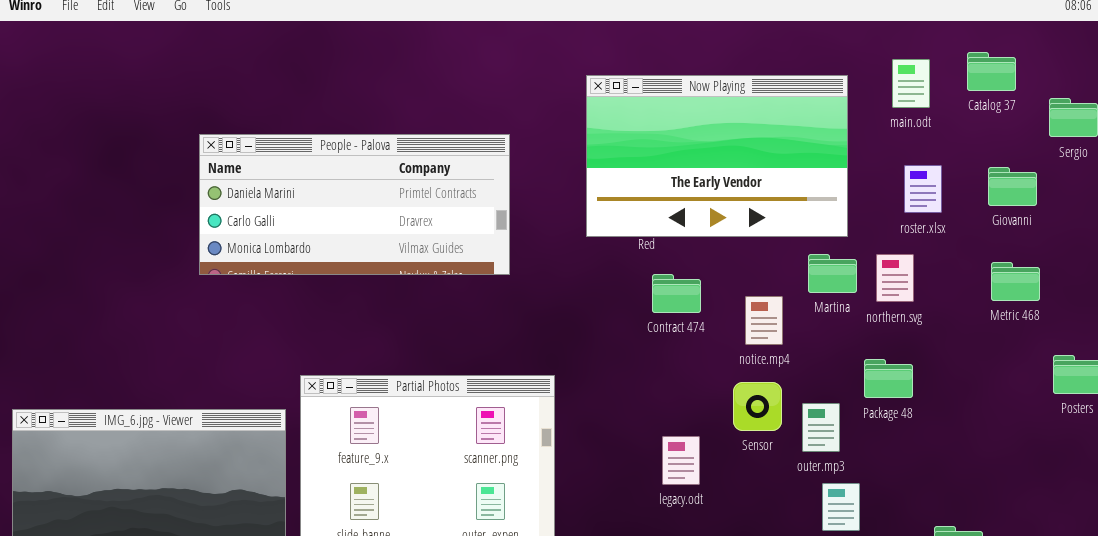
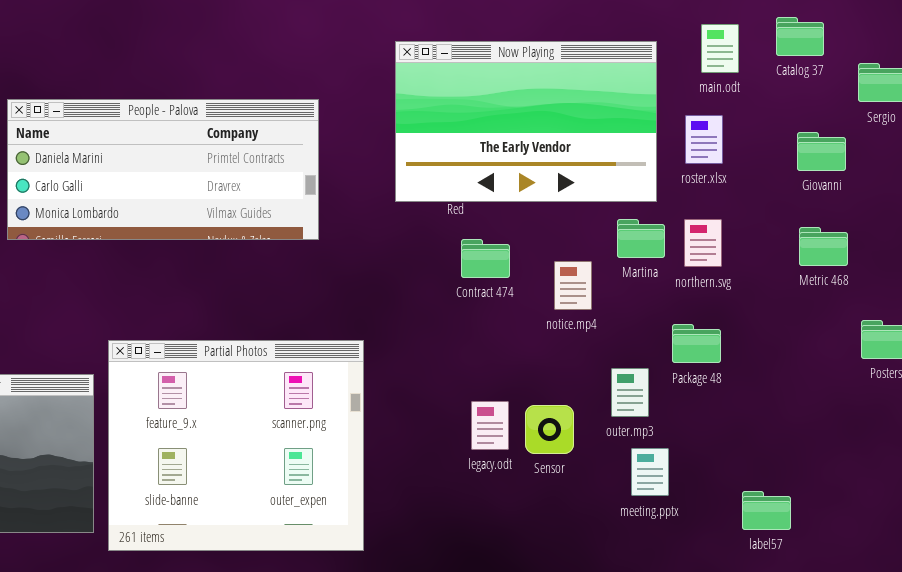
roster.xlsx: [904,165,942,213] -> [685,115,723,164], moved
Sensor: [733,382,782,431] -> [525,405,574,454], moved

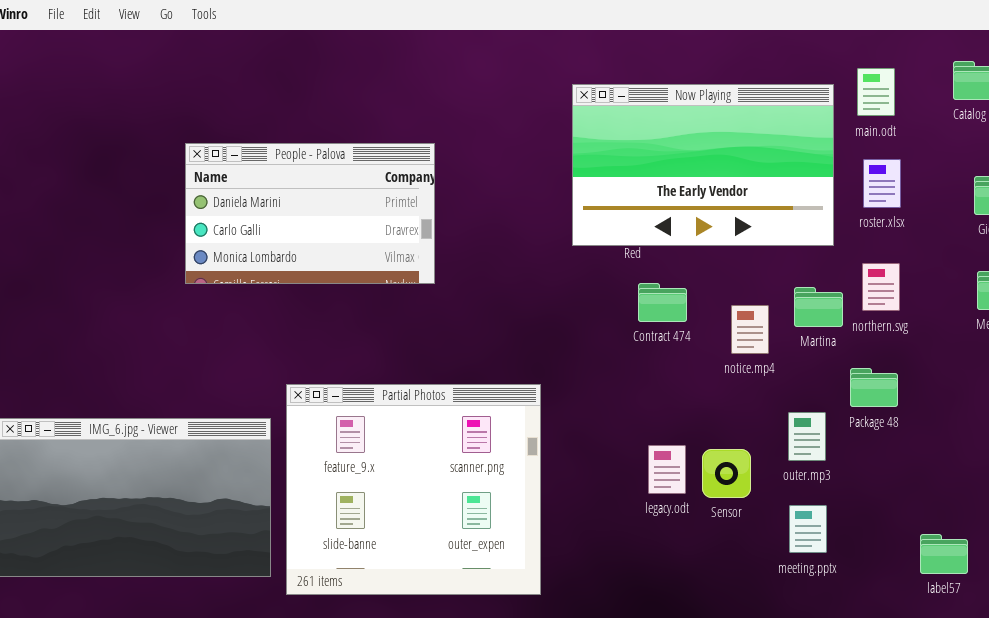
main.odt: [701,24,739,73] -> [857,68,895,116], moved
People - Palova: [7,99,319,240] -> [185,143,435,284], resized
Martina: [617,219,665,258] -> [794,287,843,327], moved
meeting.pptx: [631,448,669,496] -> [789,505,827,553], moved

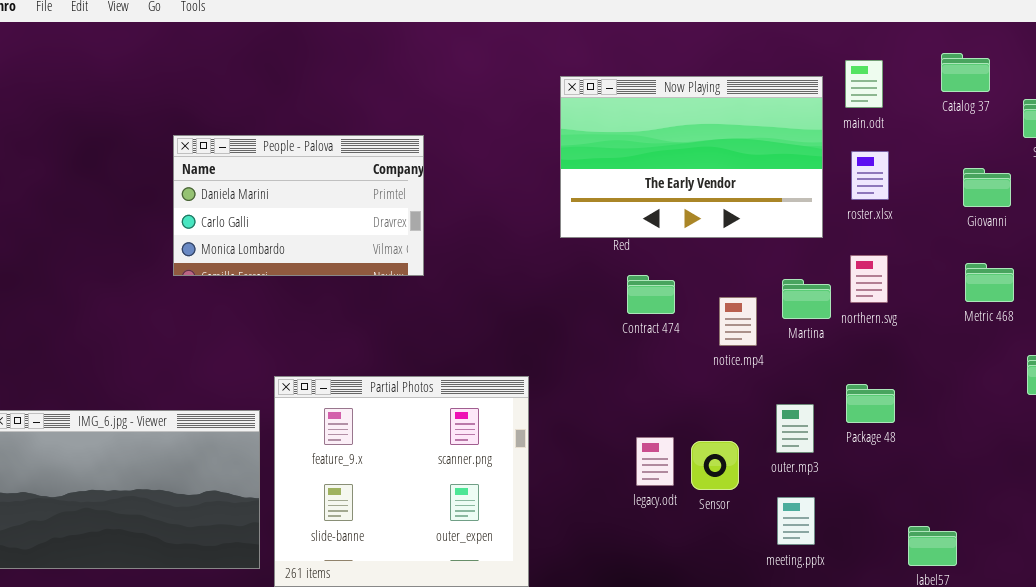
Package 48: [850,368,898,407] -> [846,384,895,423], moved

